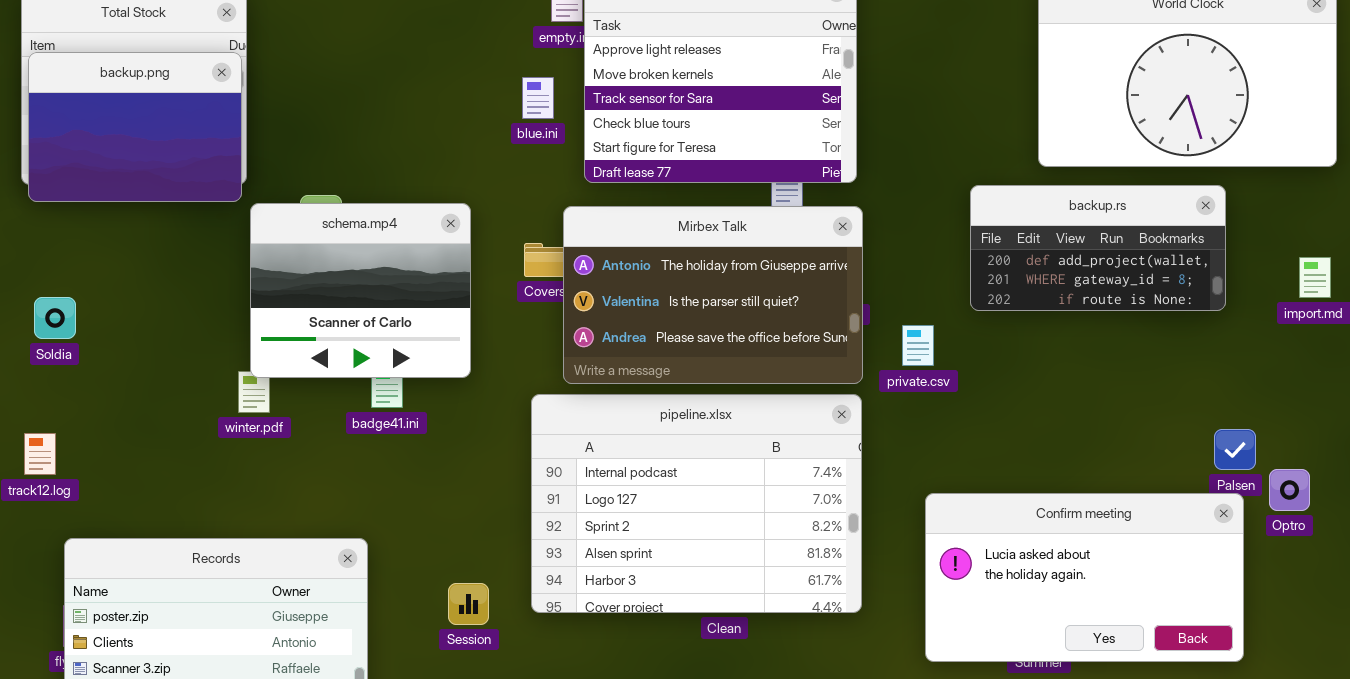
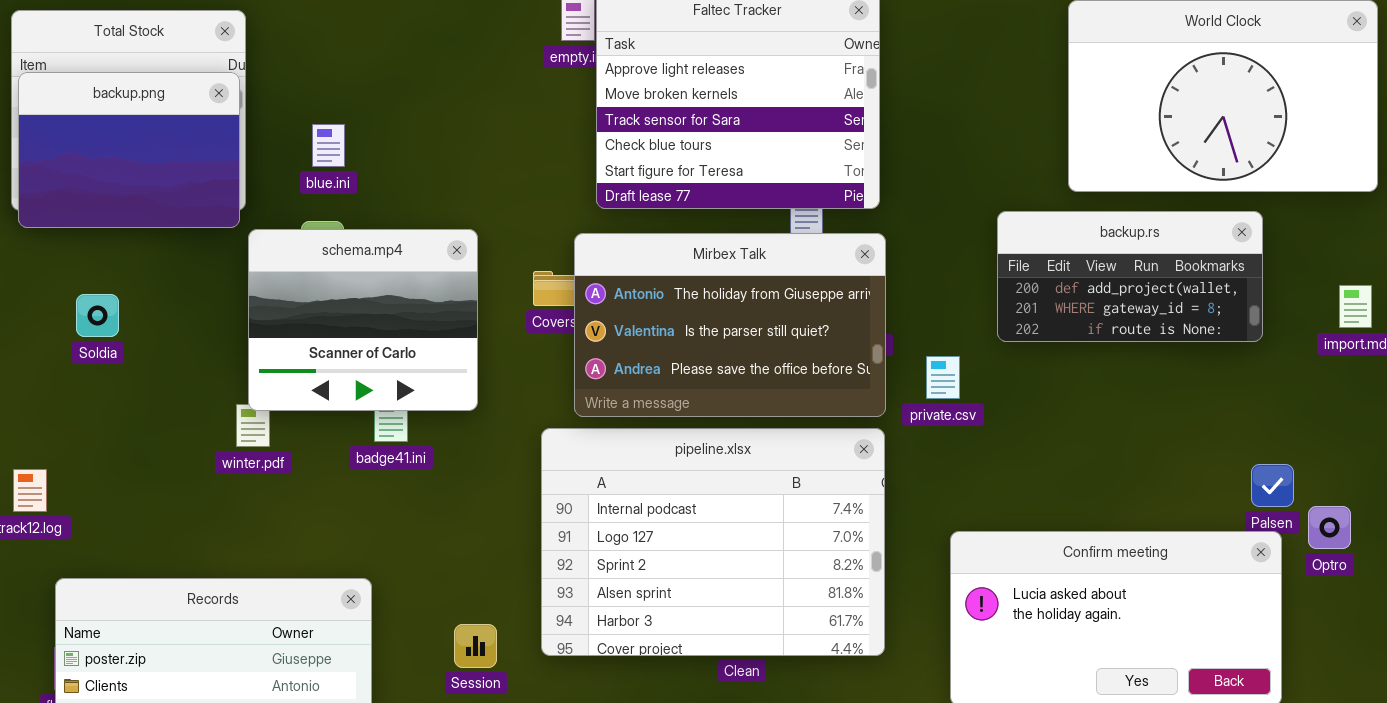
blue.ini: [522,77,554,119] -> [312,124,345,167], moved
Soldia: [34,297,76,339] -> [76,294,119,337], moved

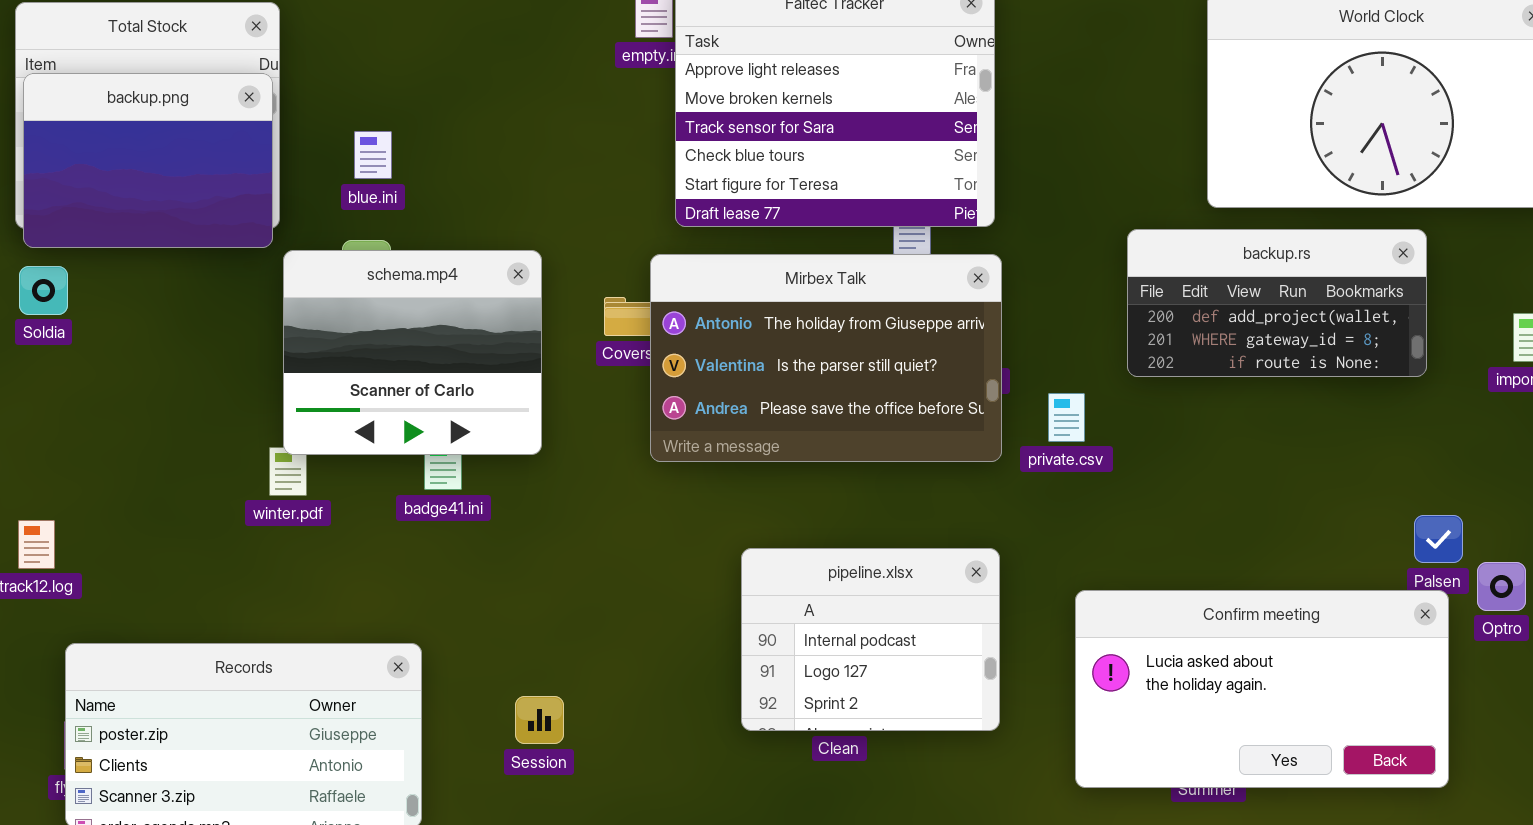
Soldia: [76,294,119,337] -> [19,266,68,315], moved
pipeline.xlsx: [541,428,885,656] -> [741,548,1000,731], resized

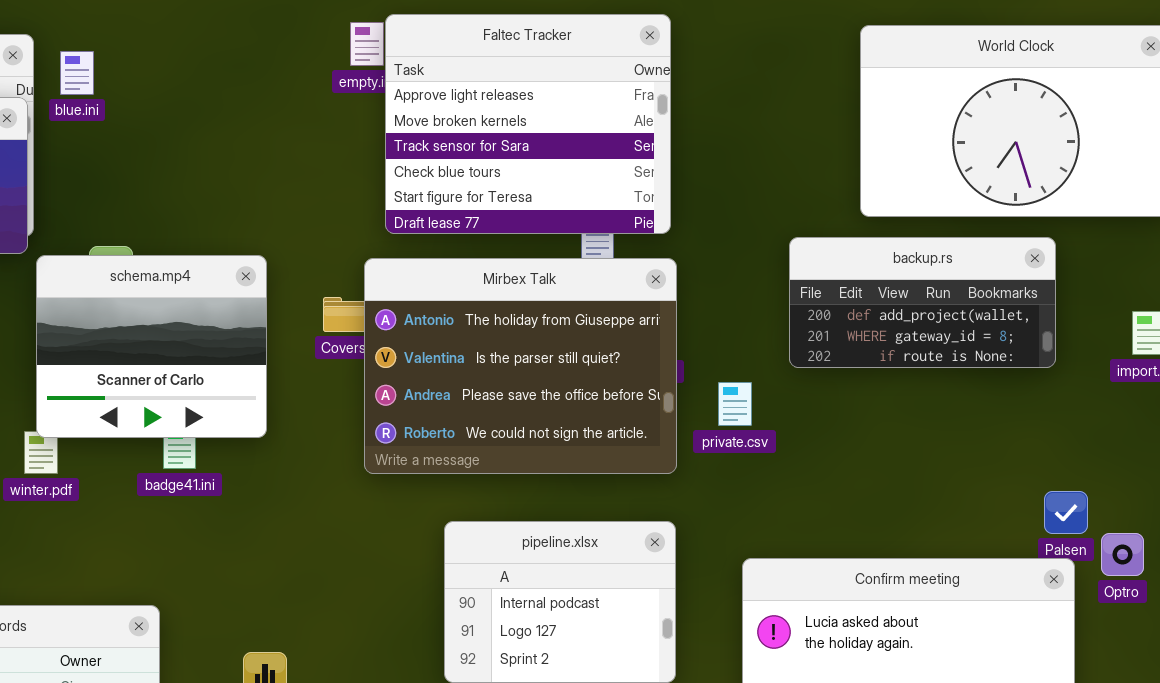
blue.ini: [354,131,392,179] -> [60,51,94,95], moved
Mirbex Talk: [650,254,1002,462] -> [364,258,677,474], resized

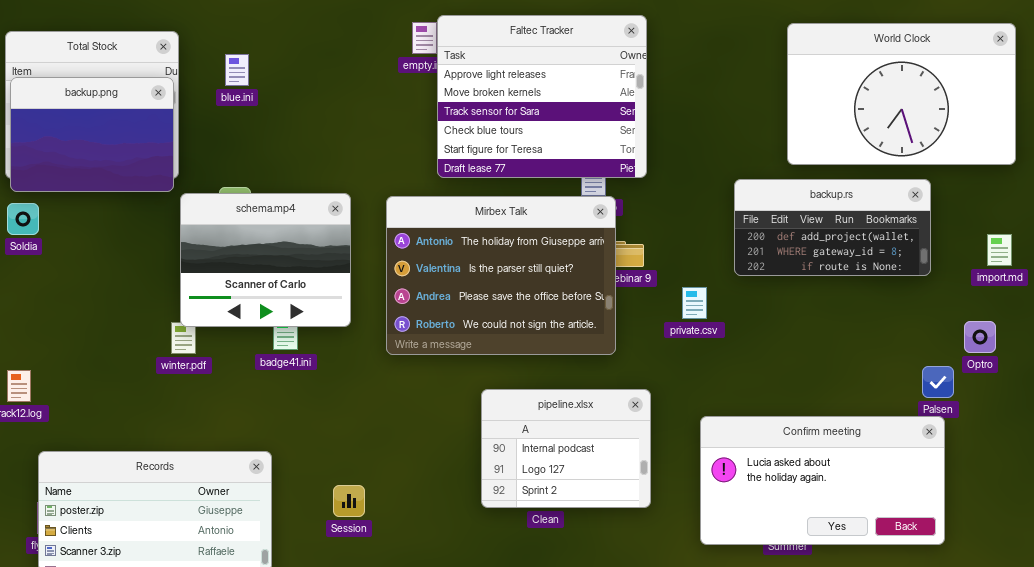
blue.ini: [60,51,94,95] -> [225,54,249,86], moved
Mirbex Talk: [364,258,677,474] -> [386,196,616,355], moved
Optro: [1101,533,1144,576] -> [964,321,996,353], moved

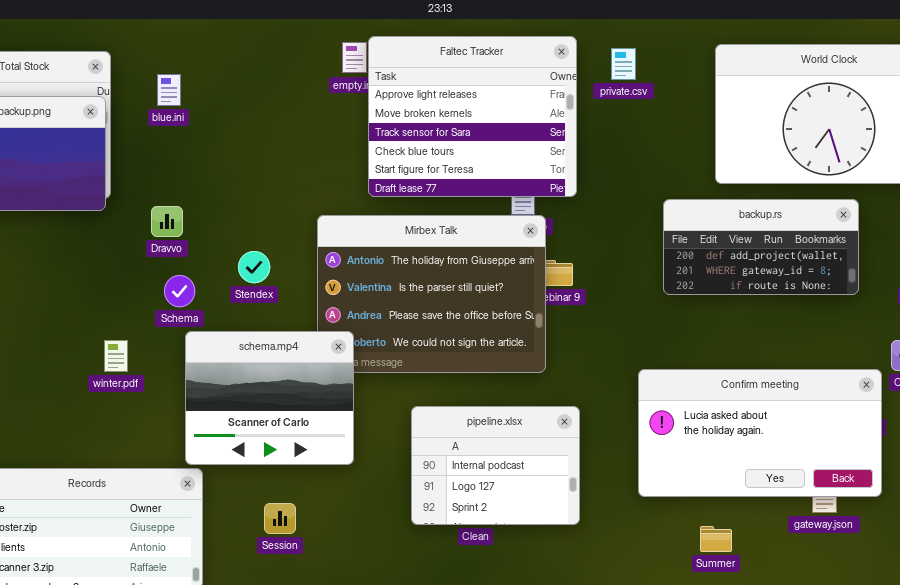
schema.mp4: [180,193,351,327] -> [185,331,354,465], moved
private.csv: [682,287,707,319] -> [611,48,636,80], moved
Confirm meeting: [700,416,945,545] -> [638,369,882,497], moved

